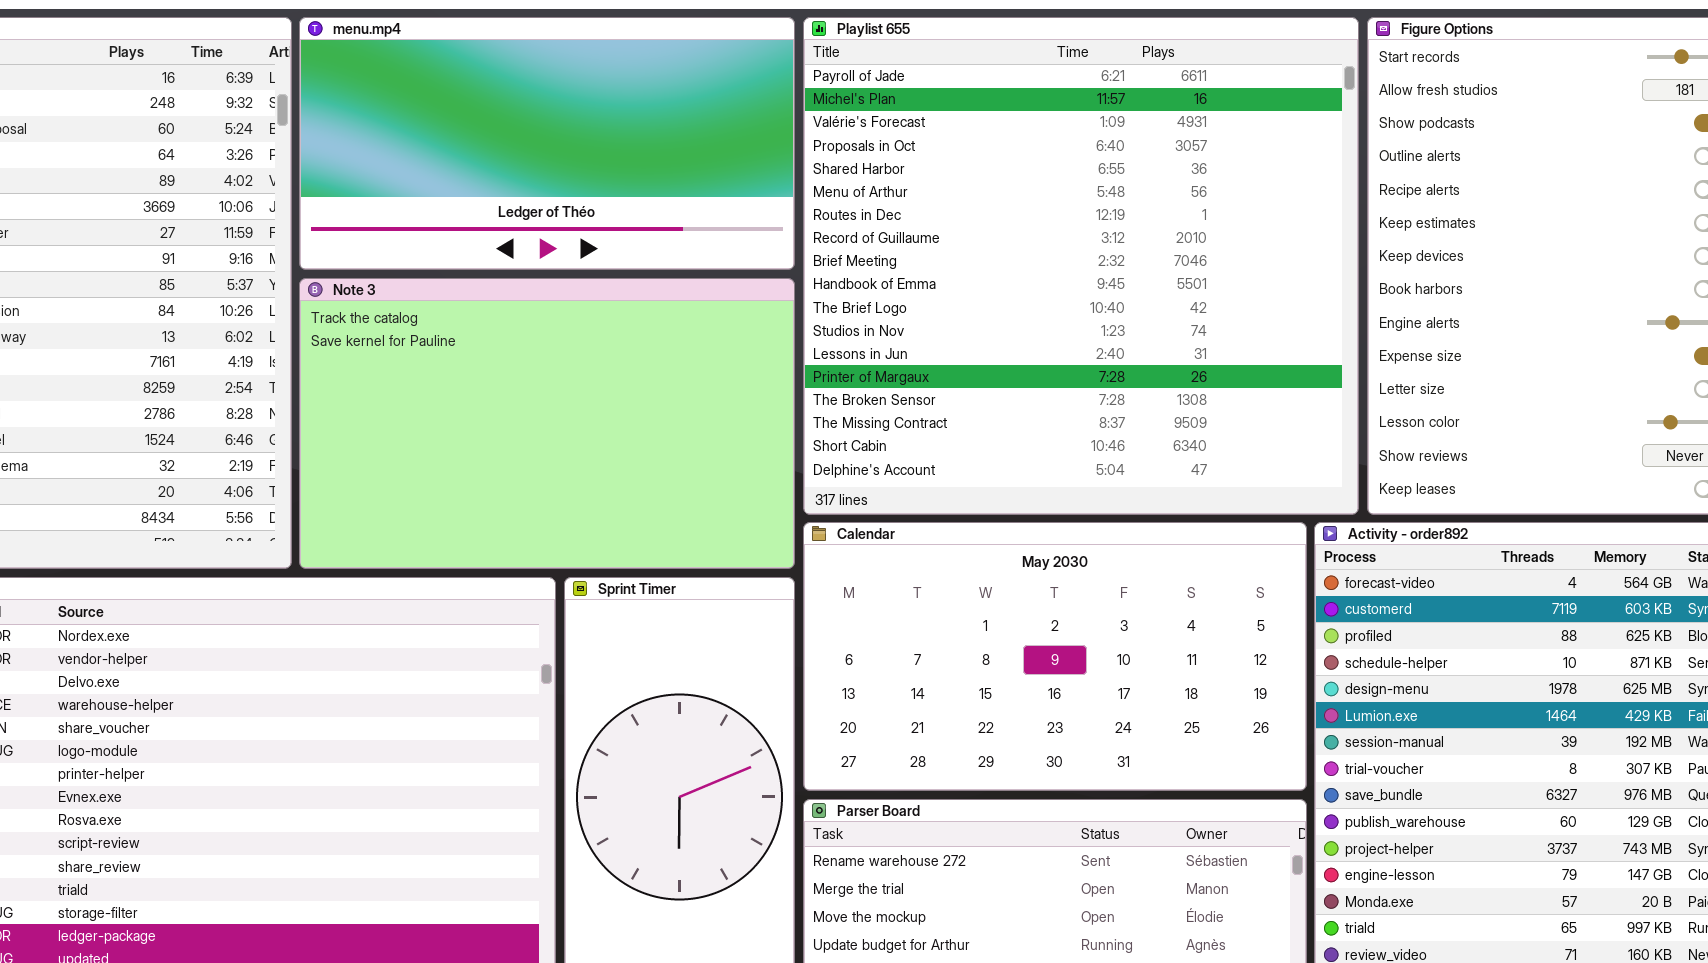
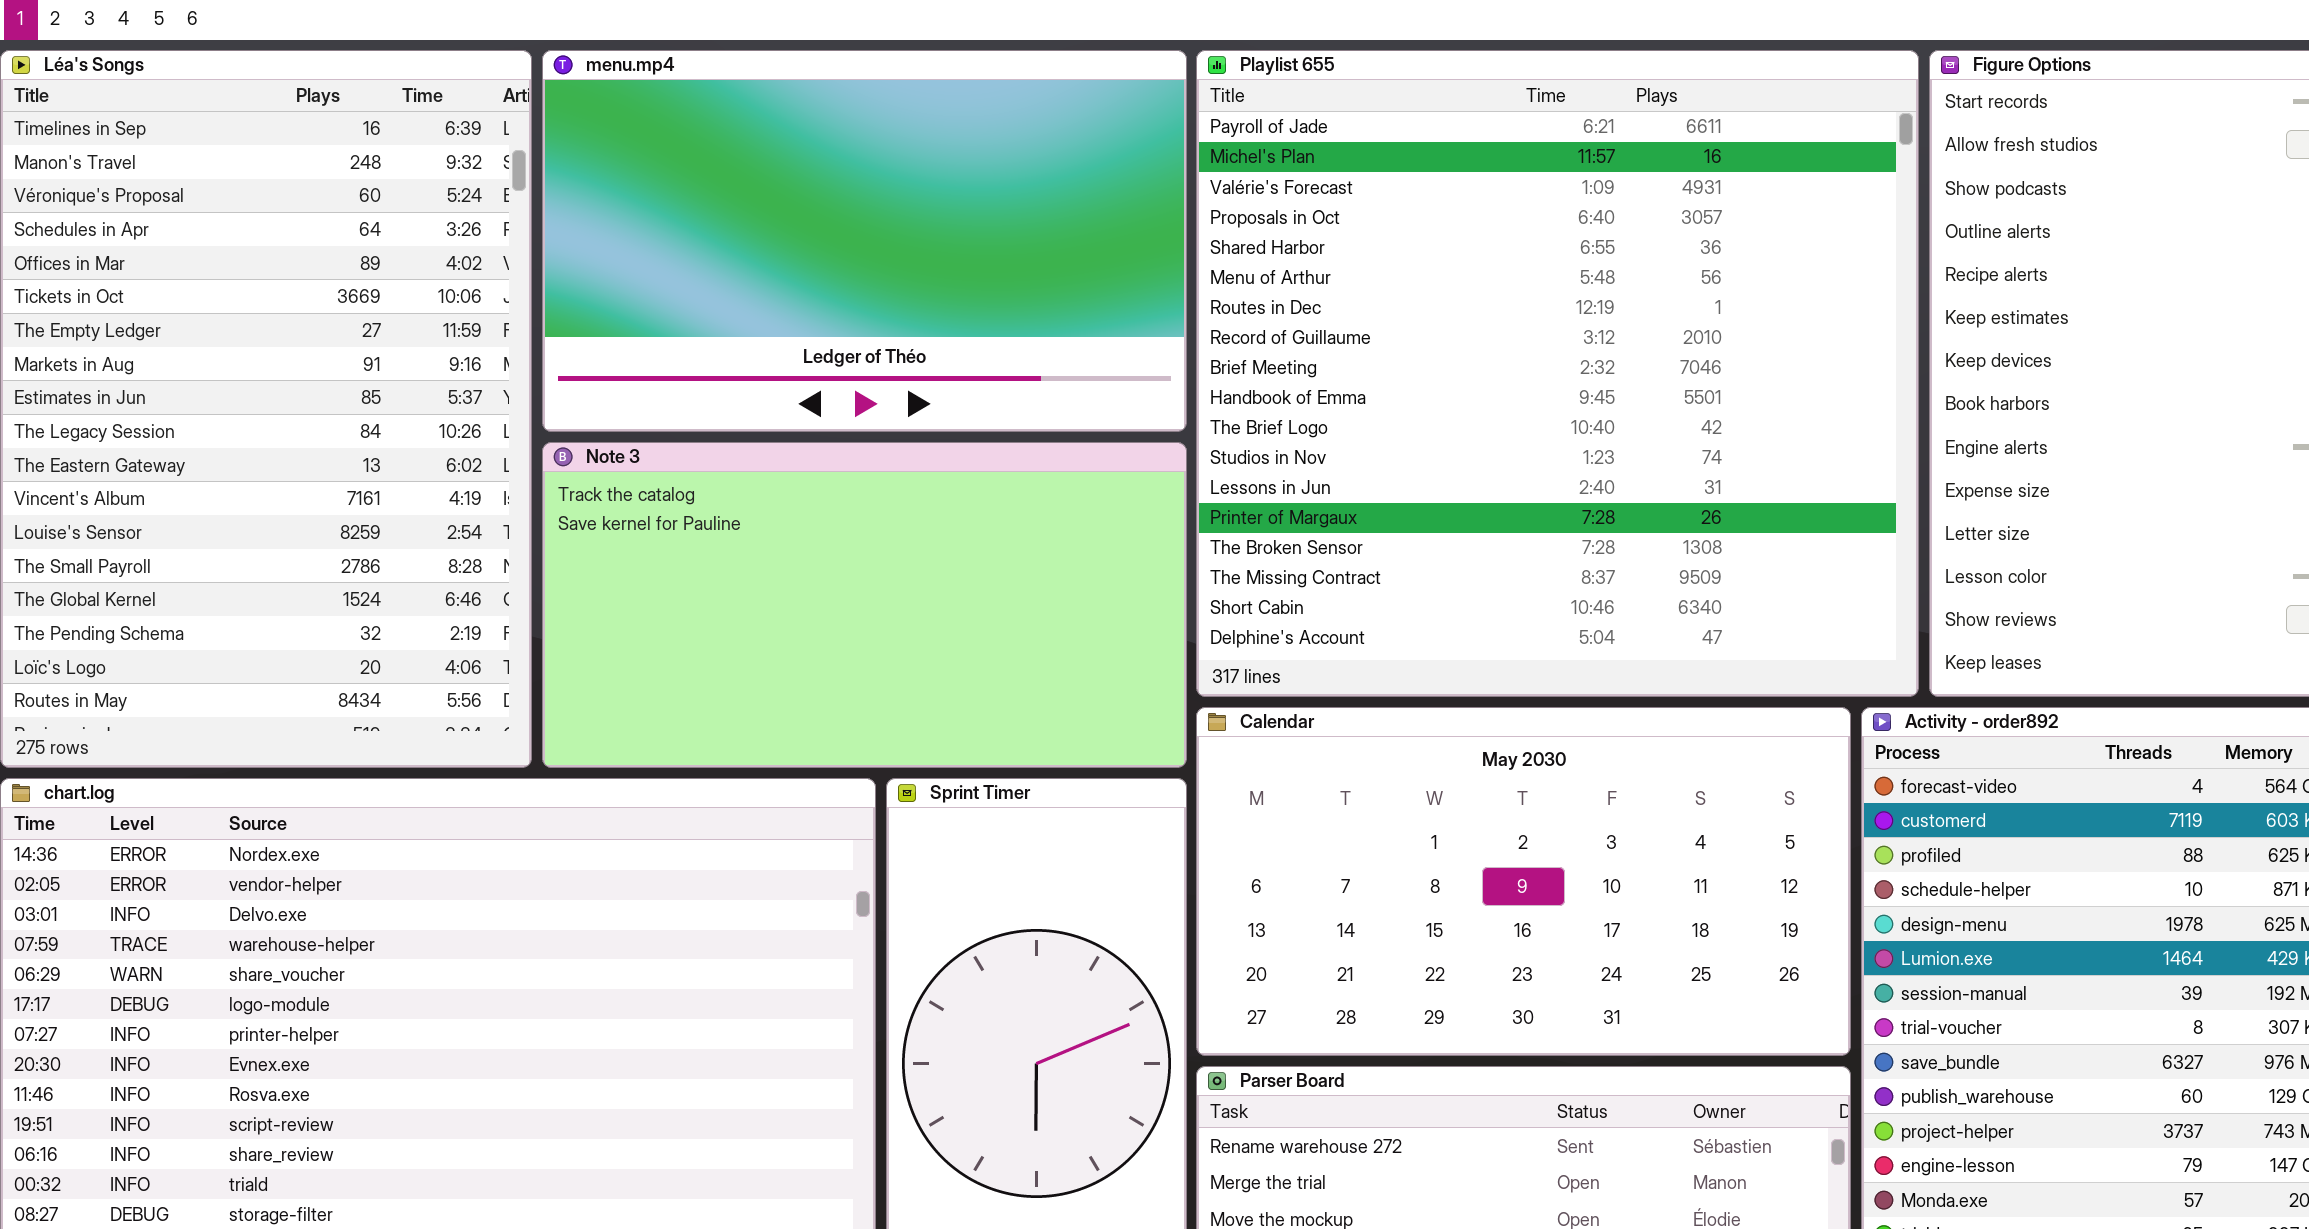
menu.mp4: [299,17,795,270] -> [542,50,1187,432], resized
Note 3: [299,278,795,569] -> [542,442,1187,768], resized

